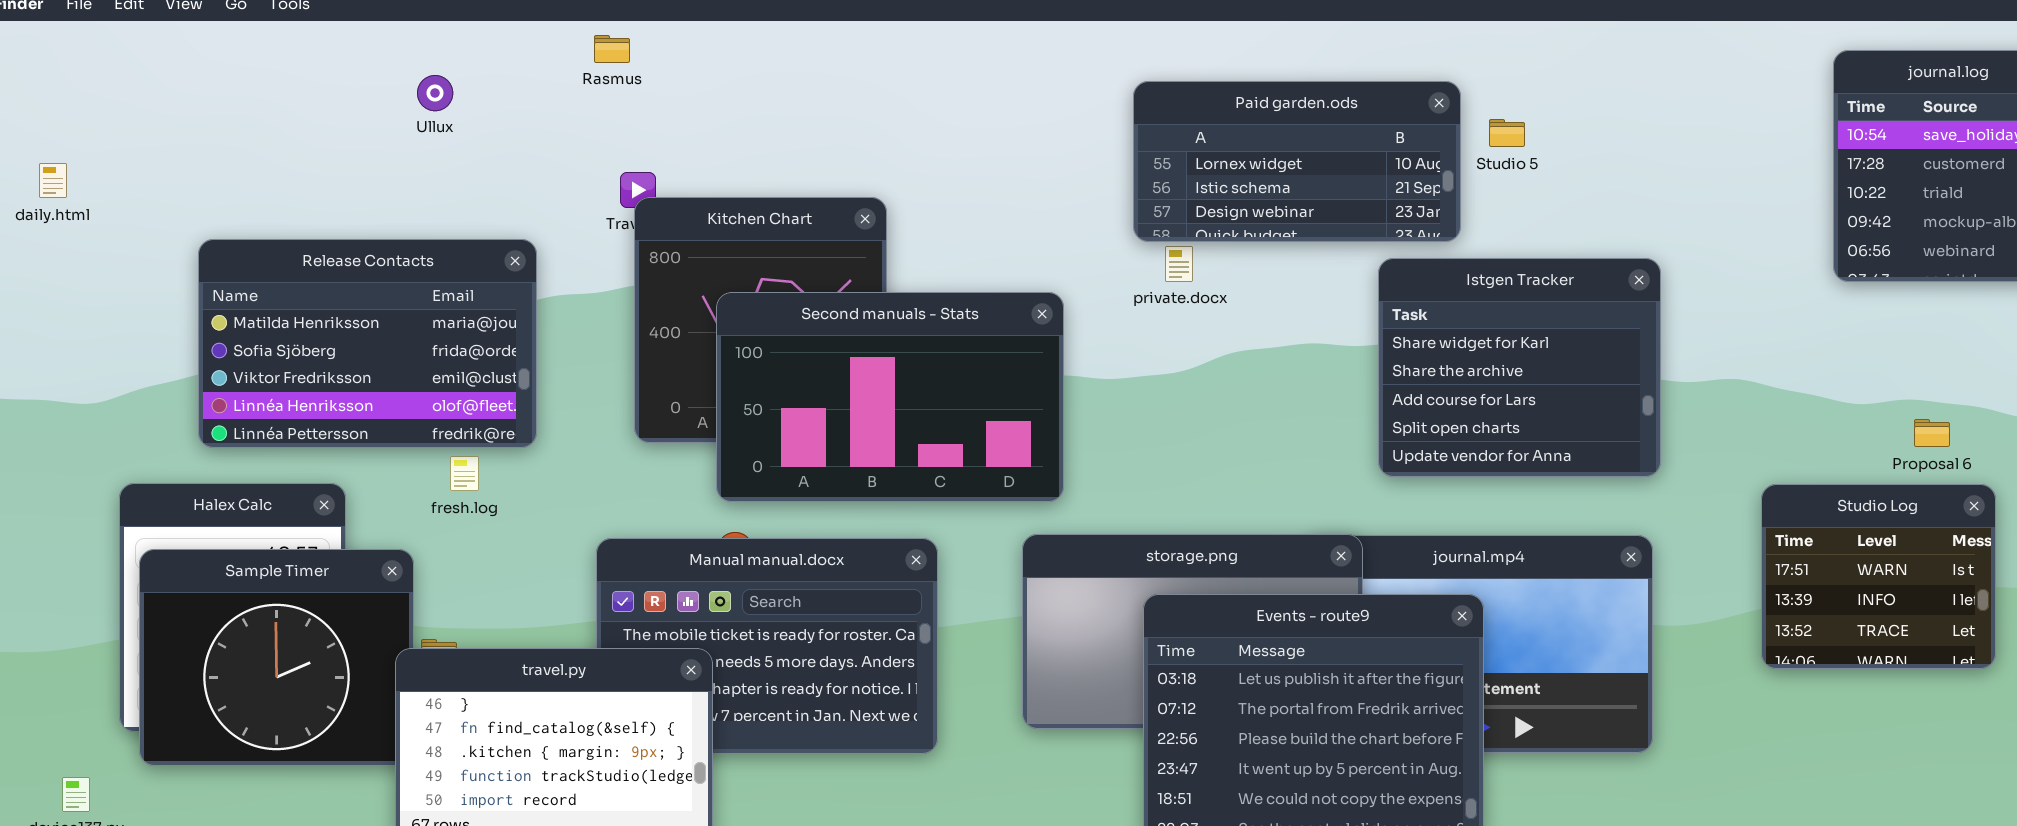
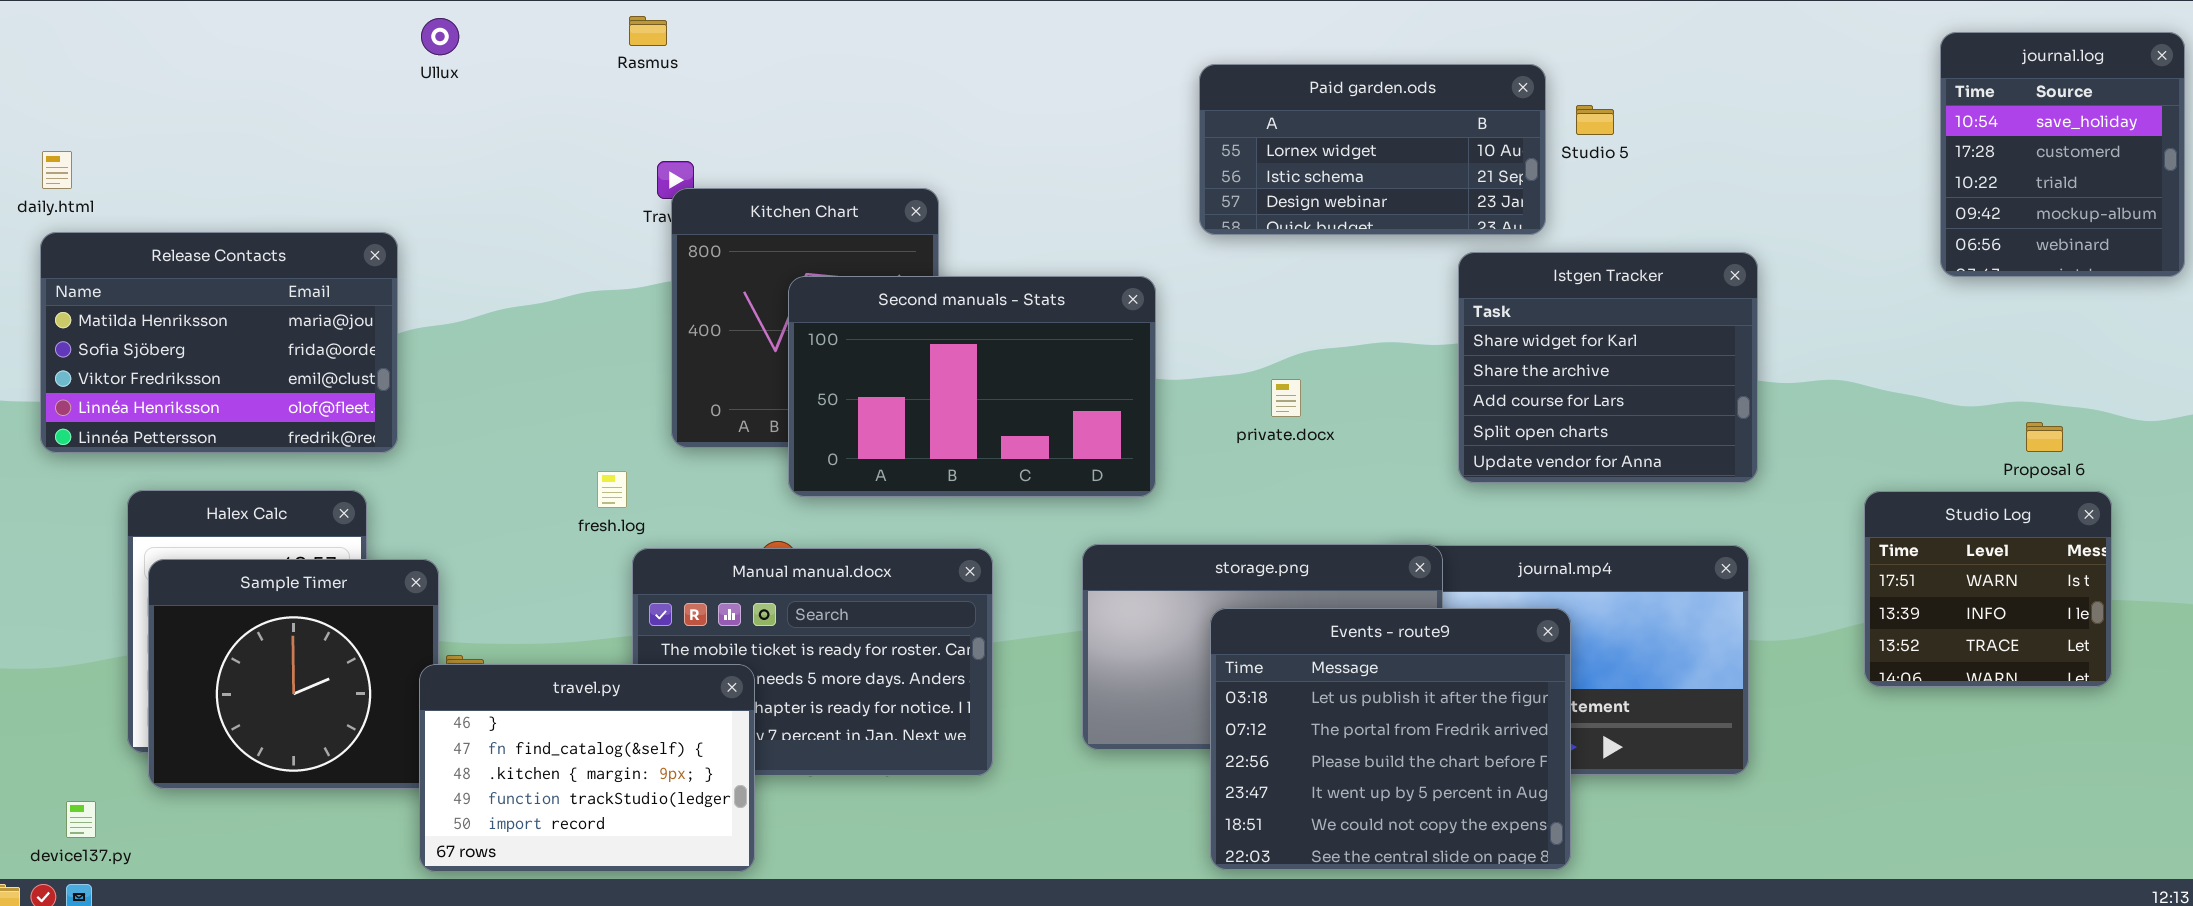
Ullux: [417,75,453,111] -> [421,18,459,55], moved
Release Contacts: [198,239,537,448] -> [40,232,398,453], moved
private.docx: [1165,246,1193,282] -> [1271,379,1301,417], moved
Second manuals - Stats: [716,292,1064,502] -> [788,276,1156,497], moved
fresh.log: [450,456,479,491] -> [597,471,627,508], moved

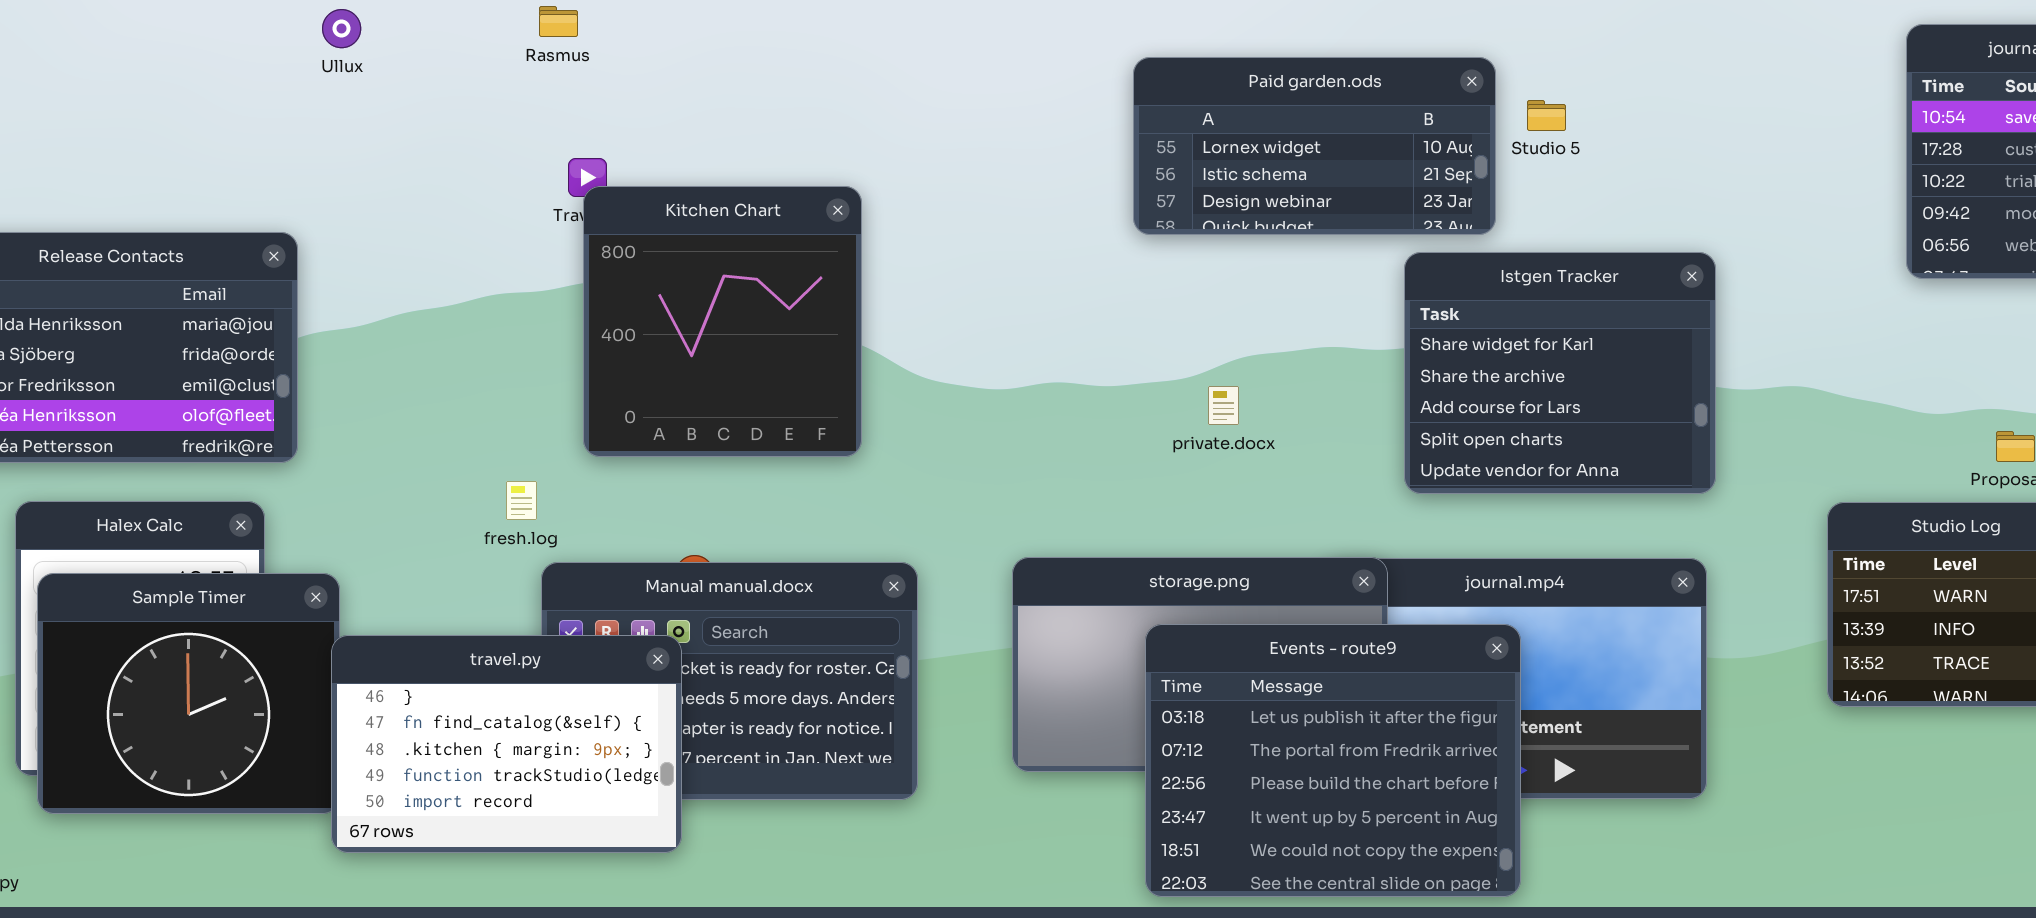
Second manuals - Stats: [788,276,1156,497] -> none, closed
travel.py: [419,664,755,872] -> [331,635,682,853], moved

